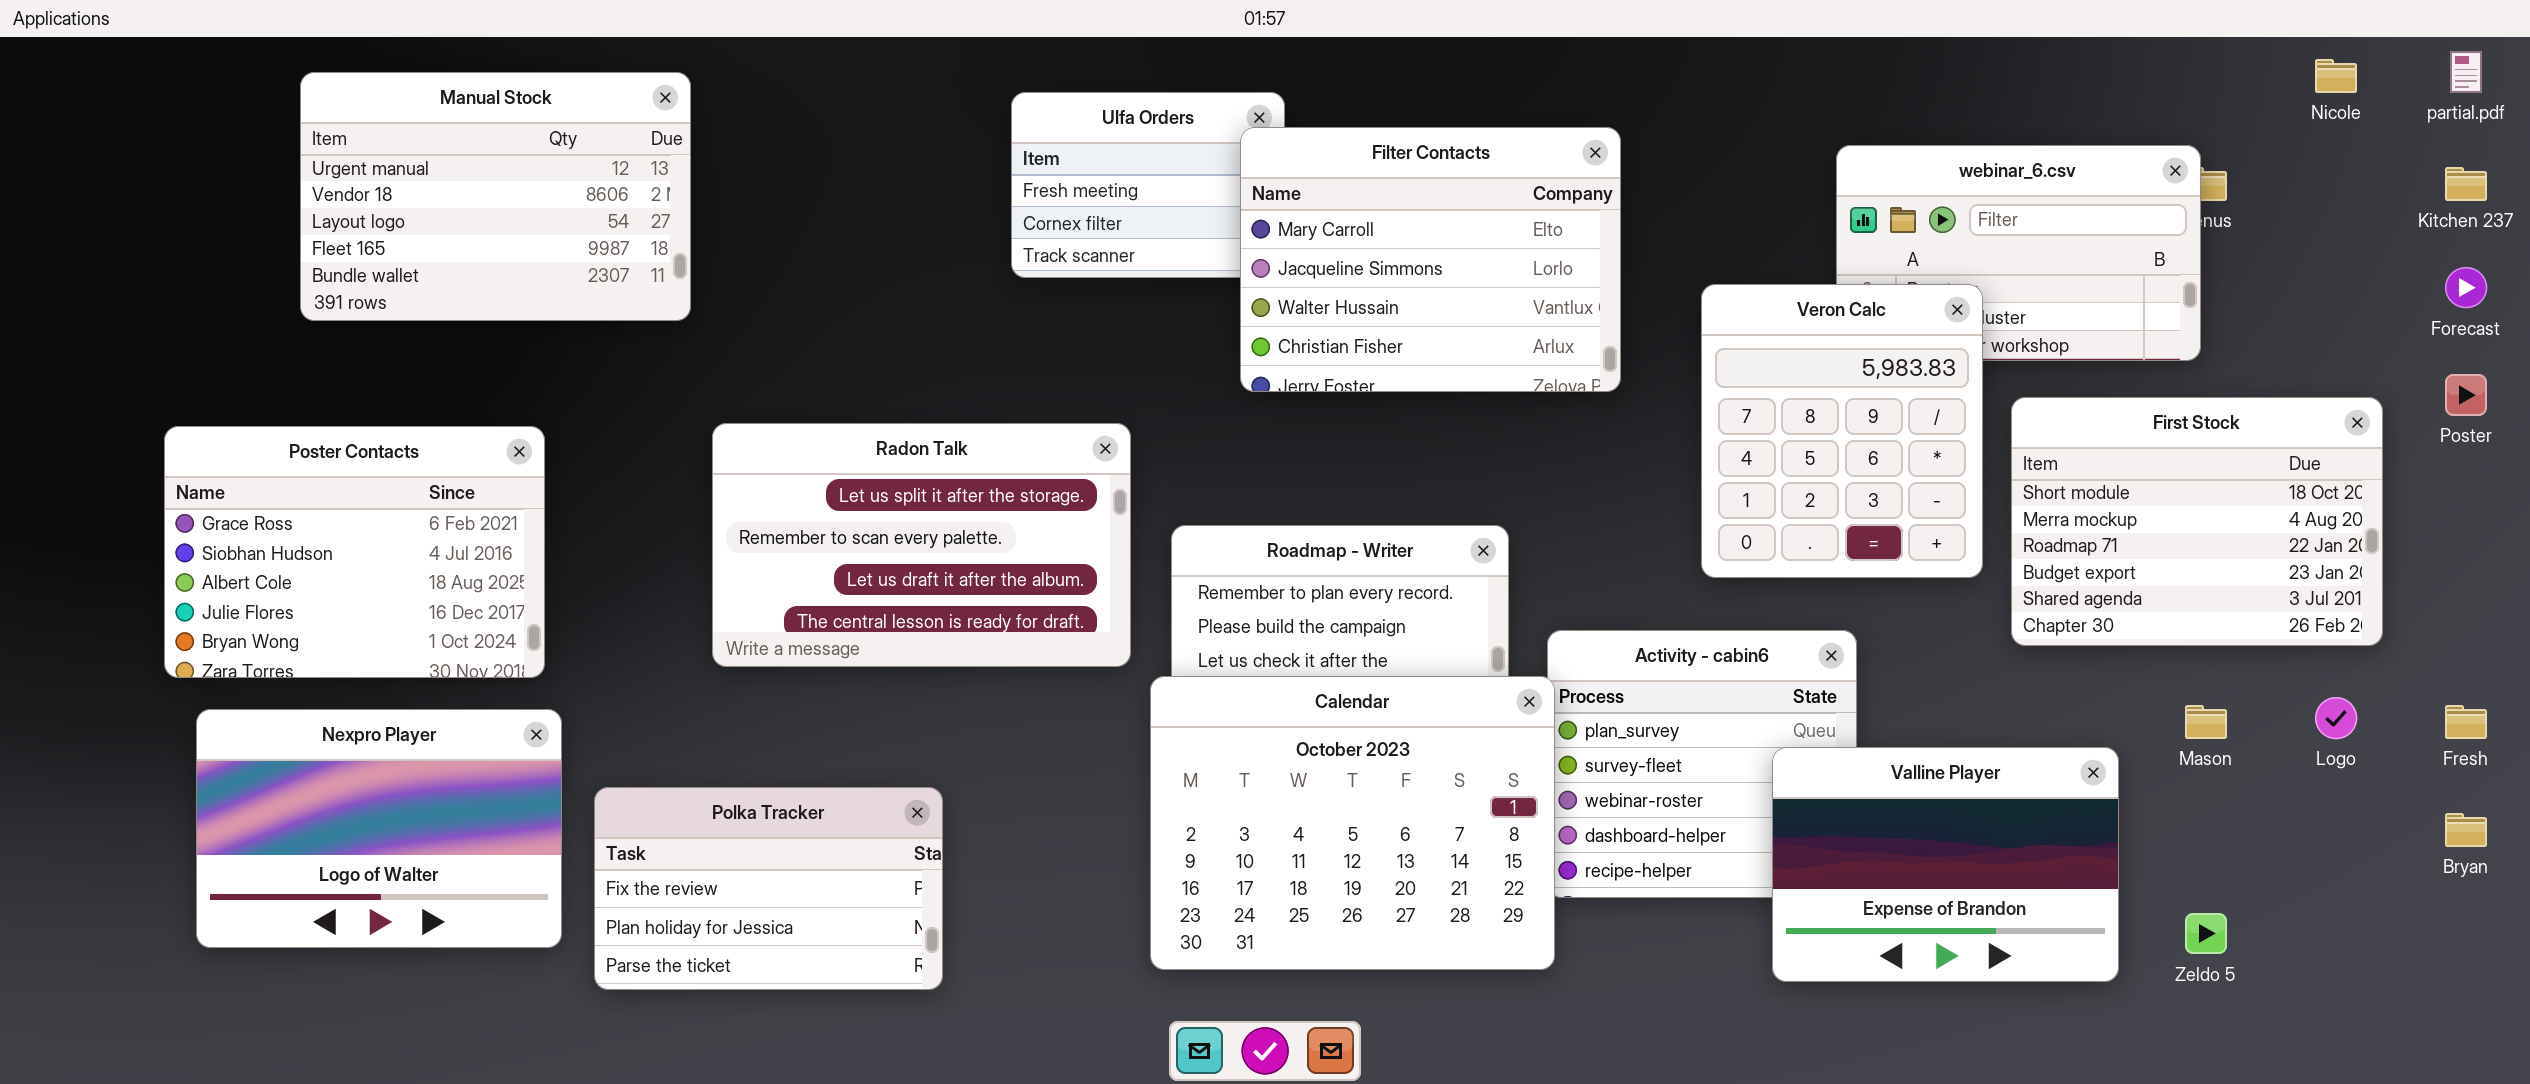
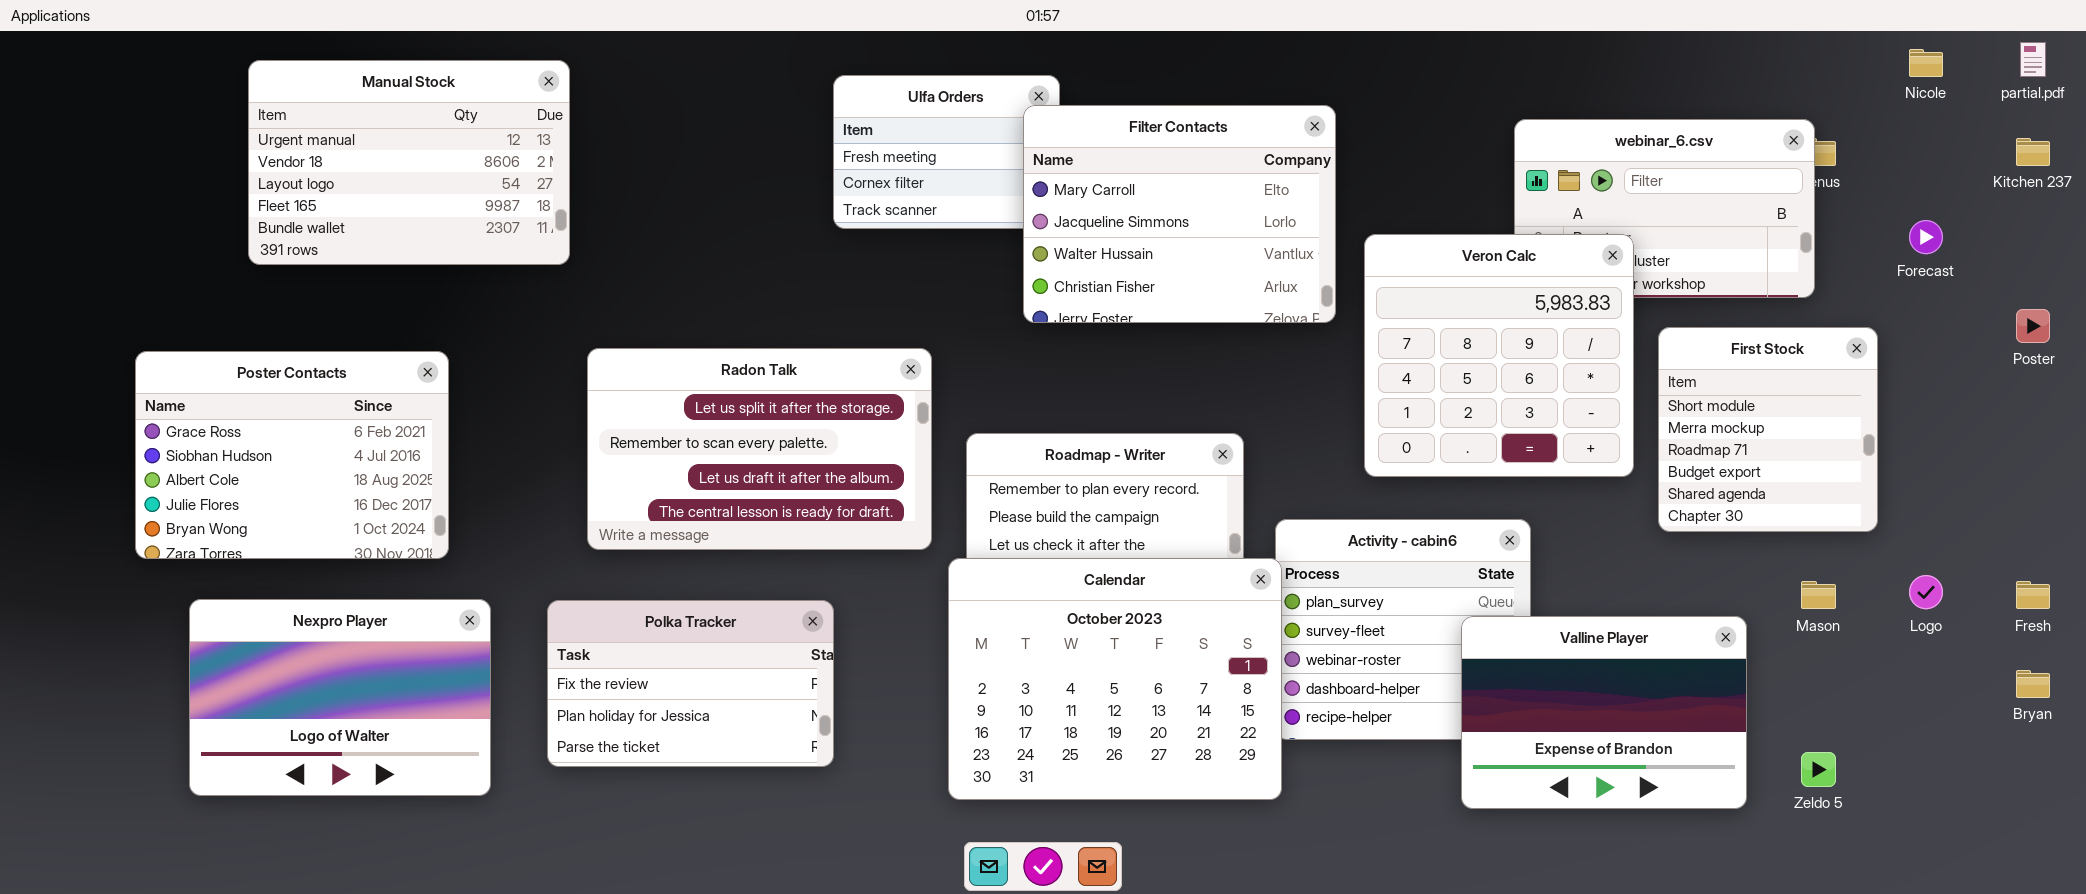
Forecast: [2445,267,2487,308] -> [1909,220,1943,254], moved
Veron Calc: [1701,284,1983,578] -> [1364,234,1634,477], resized
First Stock: [2011,397,2383,646] -> [1658,327,1878,532], resized
Nexpro Player: [196,709,562,948] -> [189,599,491,796], moved
Polka Tracker: [594,787,943,990] -> [547,600,834,767], moved

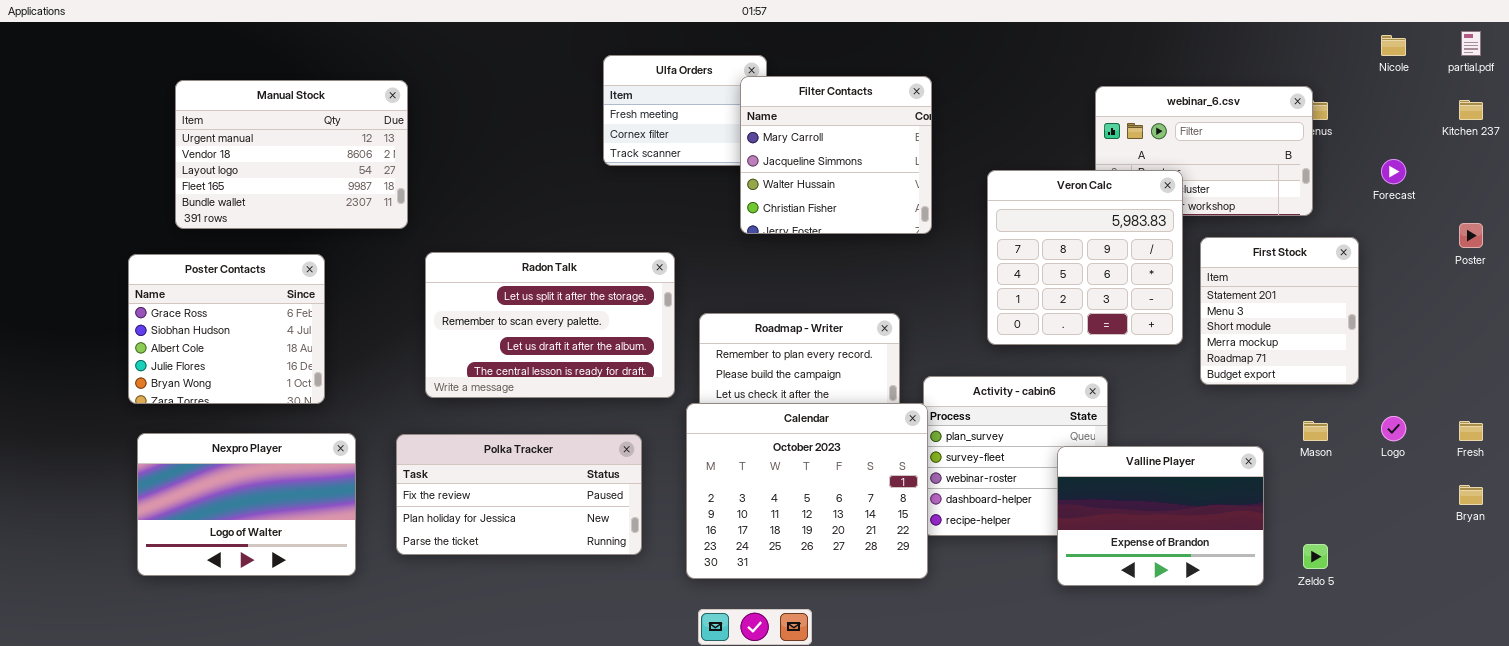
Manual Stock: [248,60,570,265] -> [175,80,408,229], moved
Filter Contacts: [1023,105,1336,323] -> [740,76,932,234], resized
First Stock: [1658,327,1878,532] -> [1200,237,1359,385], scrolled up 2 rows
Poster Contacts: [135,351,449,559] -> [128,254,325,404], resized
Polka Tracker: [547,600,834,767] -> [396,434,642,555], resized

